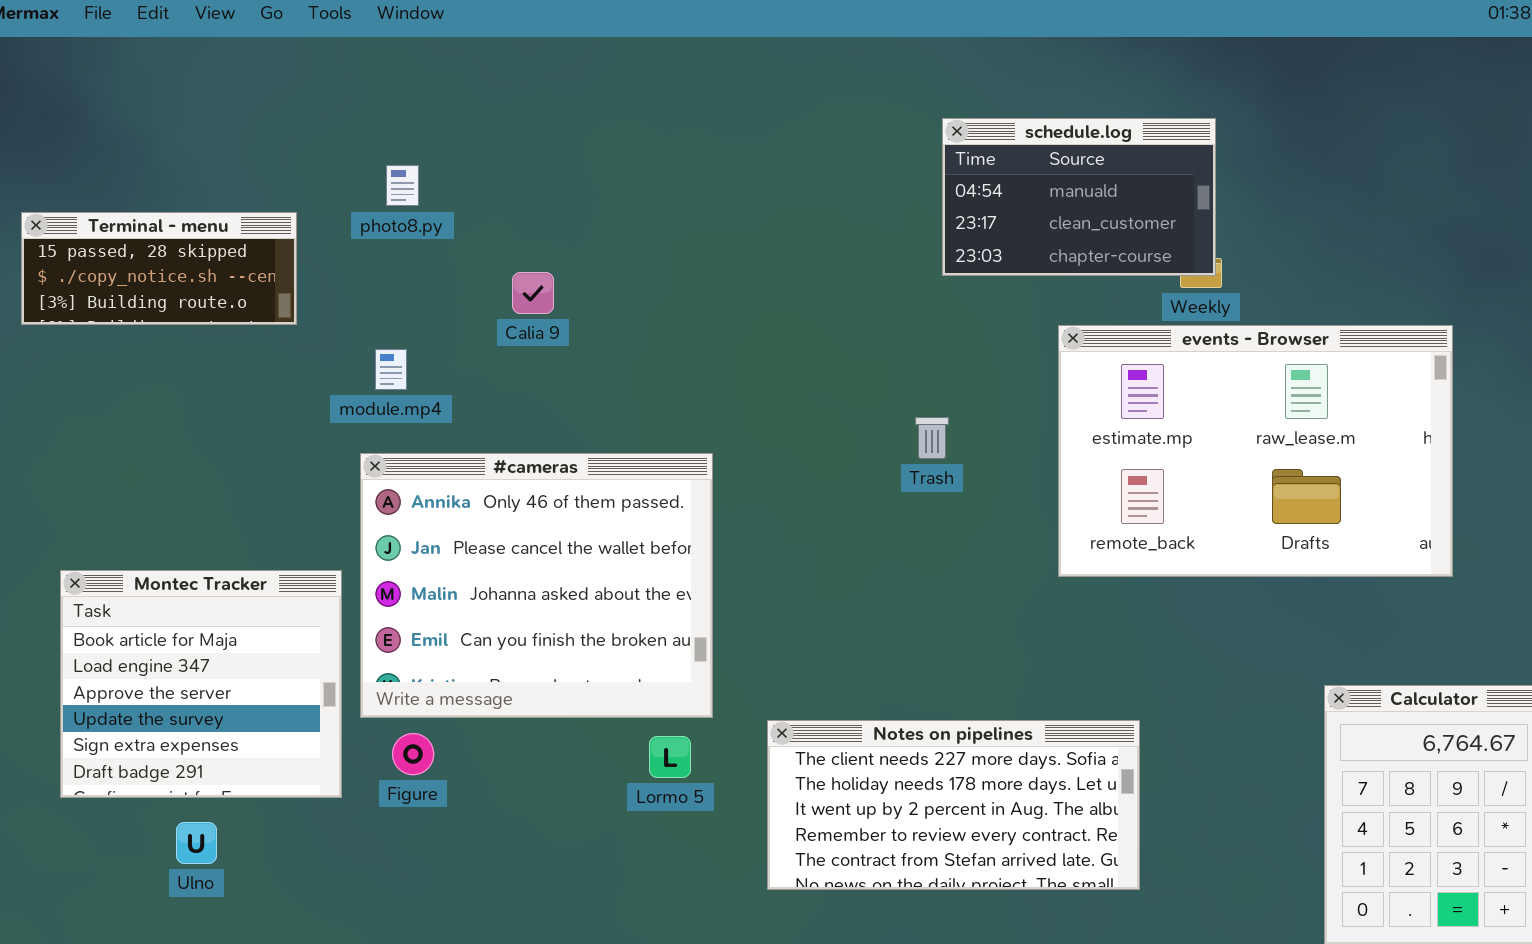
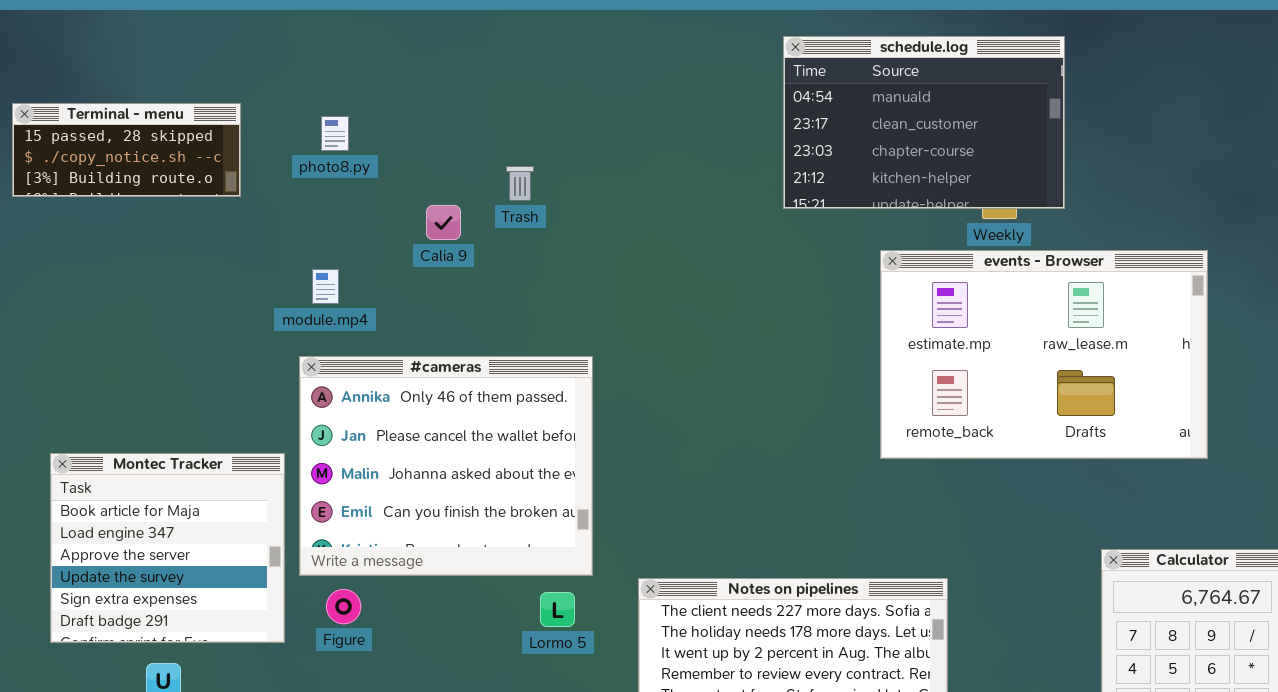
schedule.log: [942,118,1216,276] -> [783,36,1065,209], resized
Terminal - menu: [21,212,297,325] -> [12,103,241,197], moved
Trash: [915,417,949,459] -> [506,166,534,201], moved

